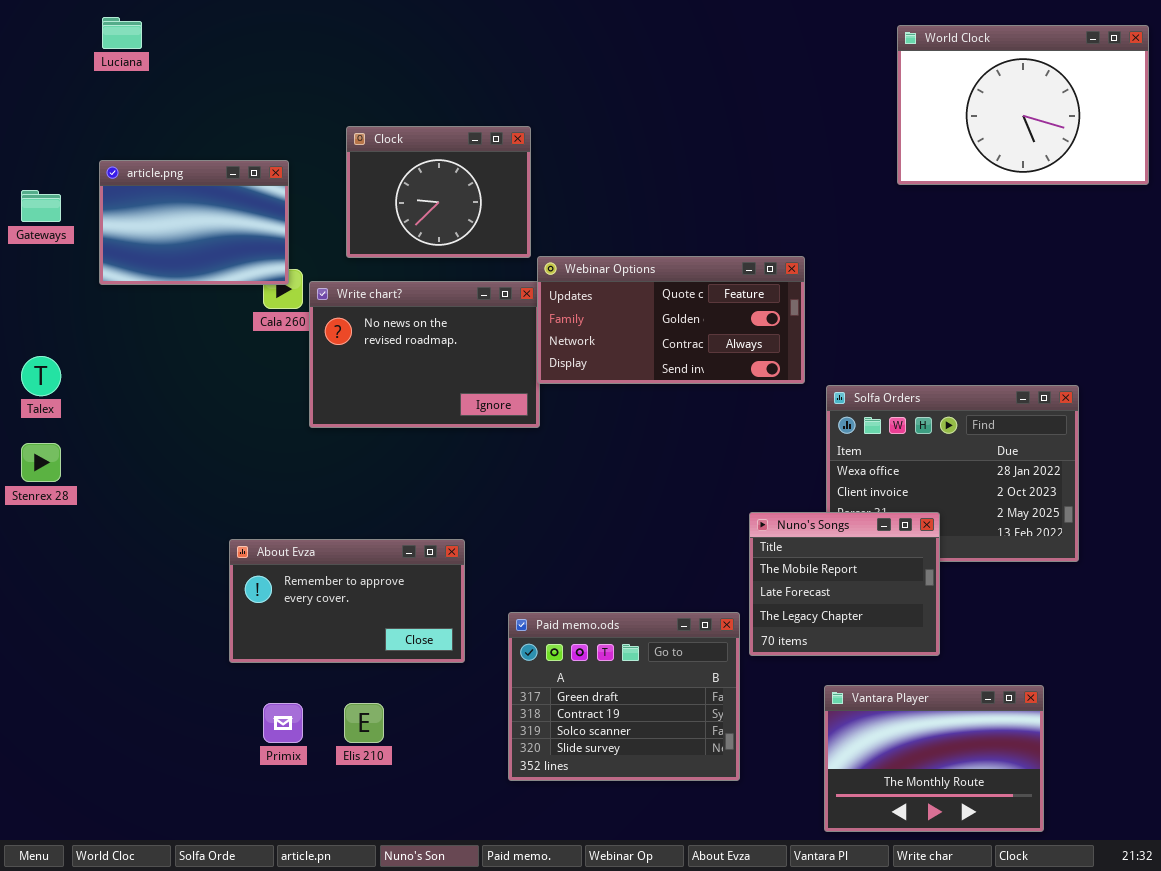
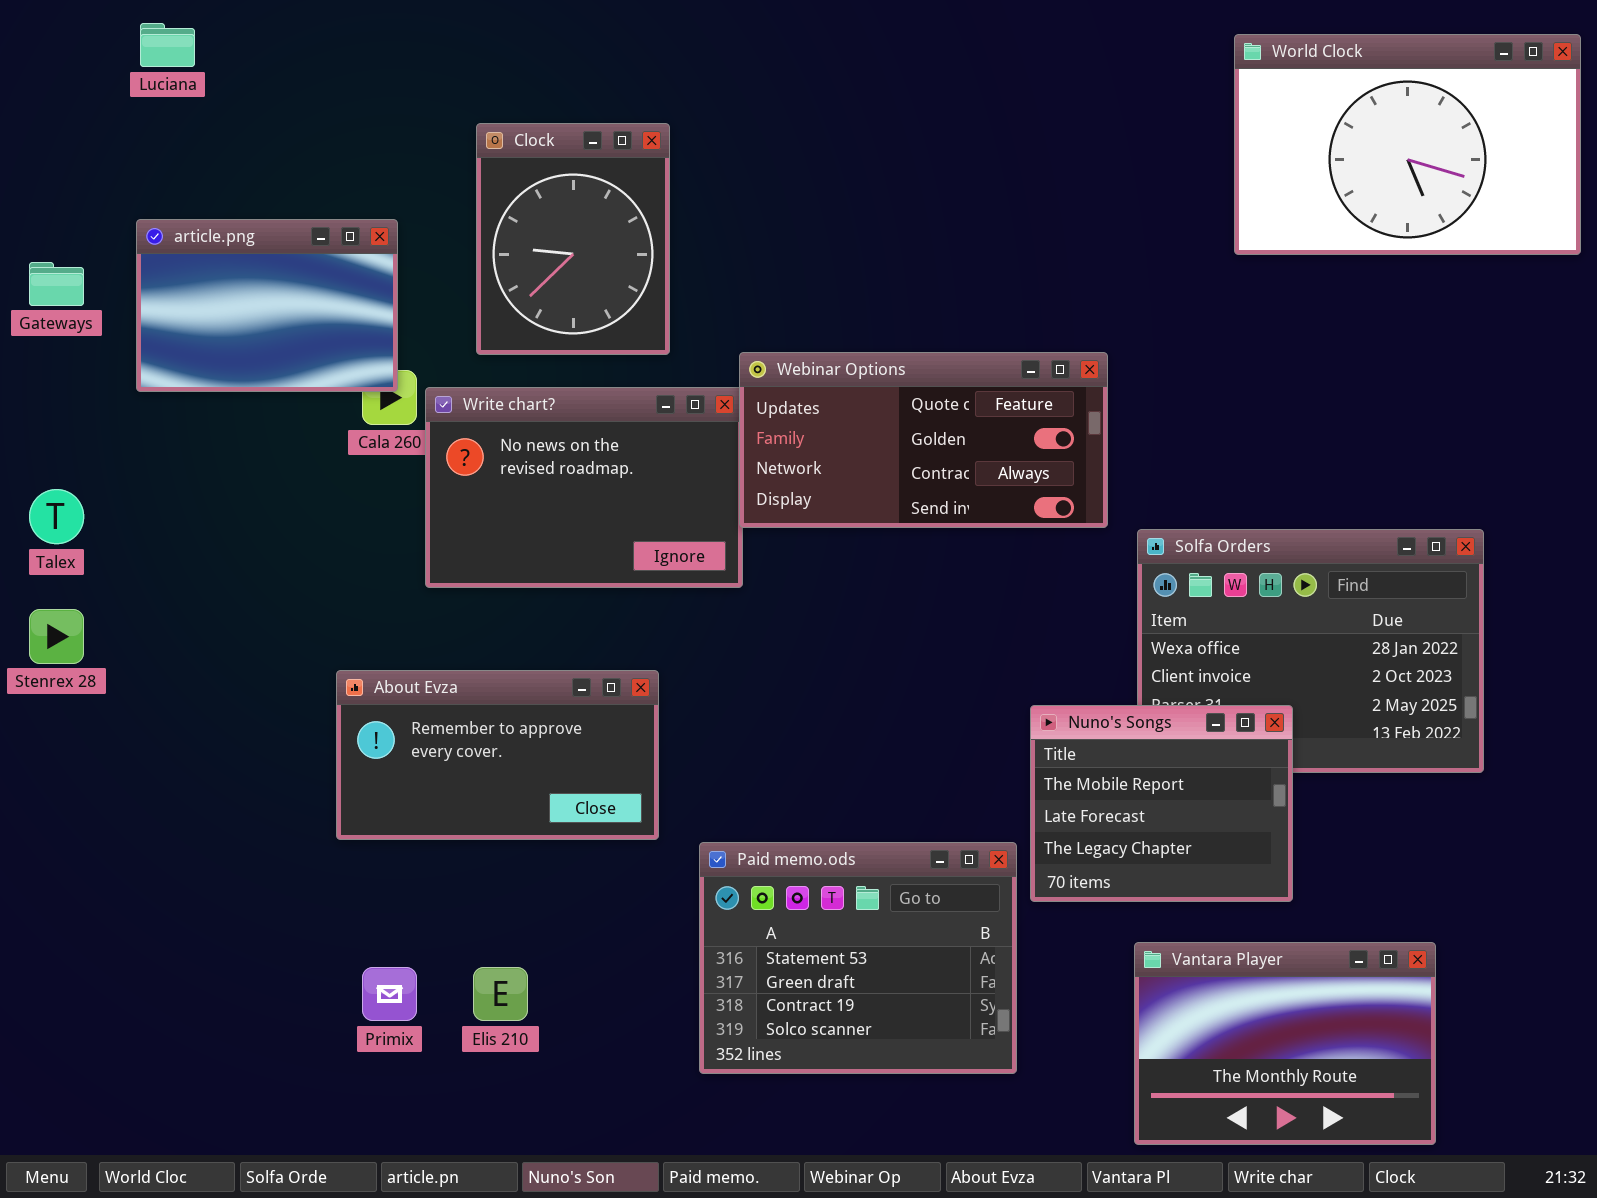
Clock: [346,126,531,258] -> [476,123,670,355], resized
About Evza: [229,539,465,663] -> [336,670,659,840], moved
Paid memo.ods: [508,612,740,781] -> [699,842,1017,1074], scrolled up 1 row

